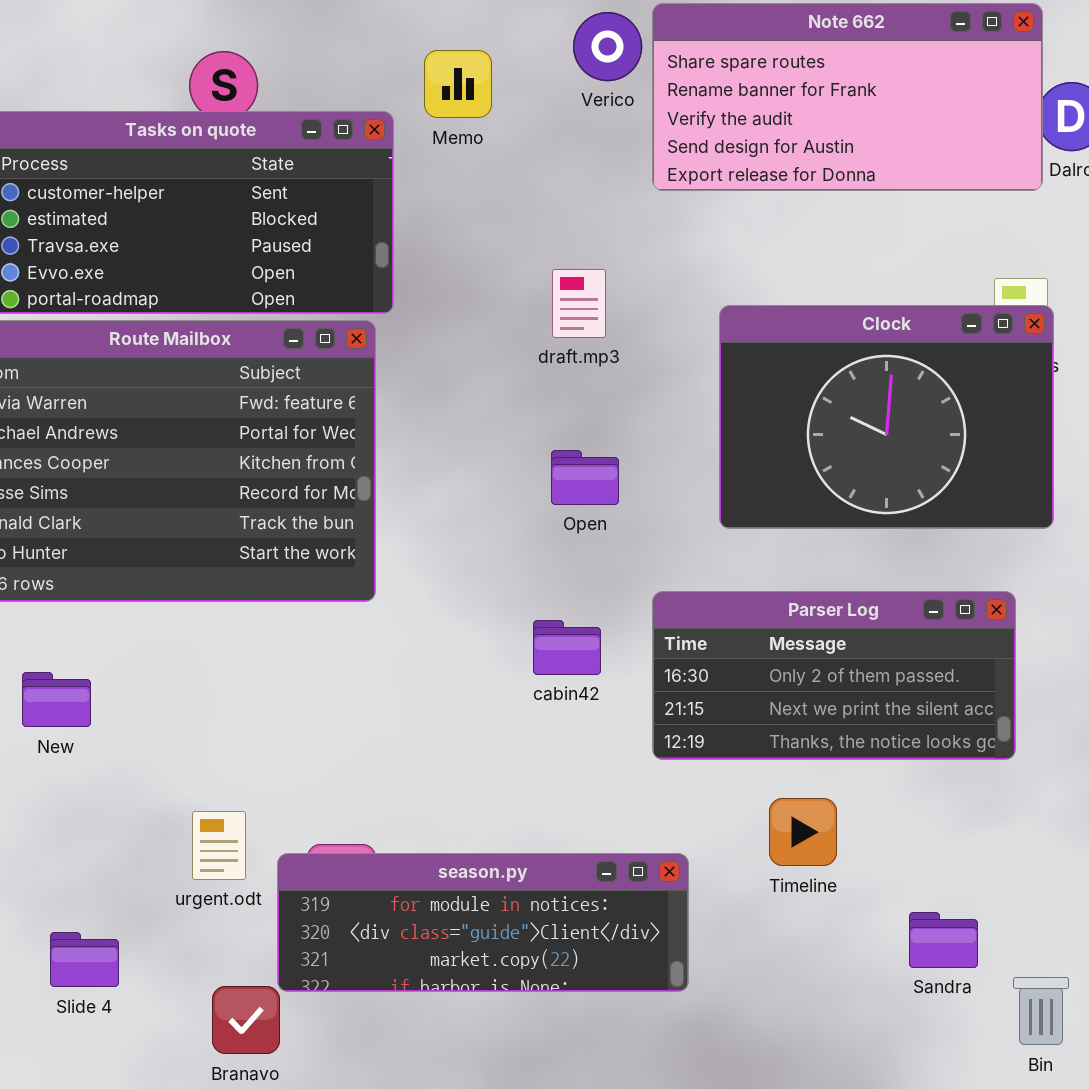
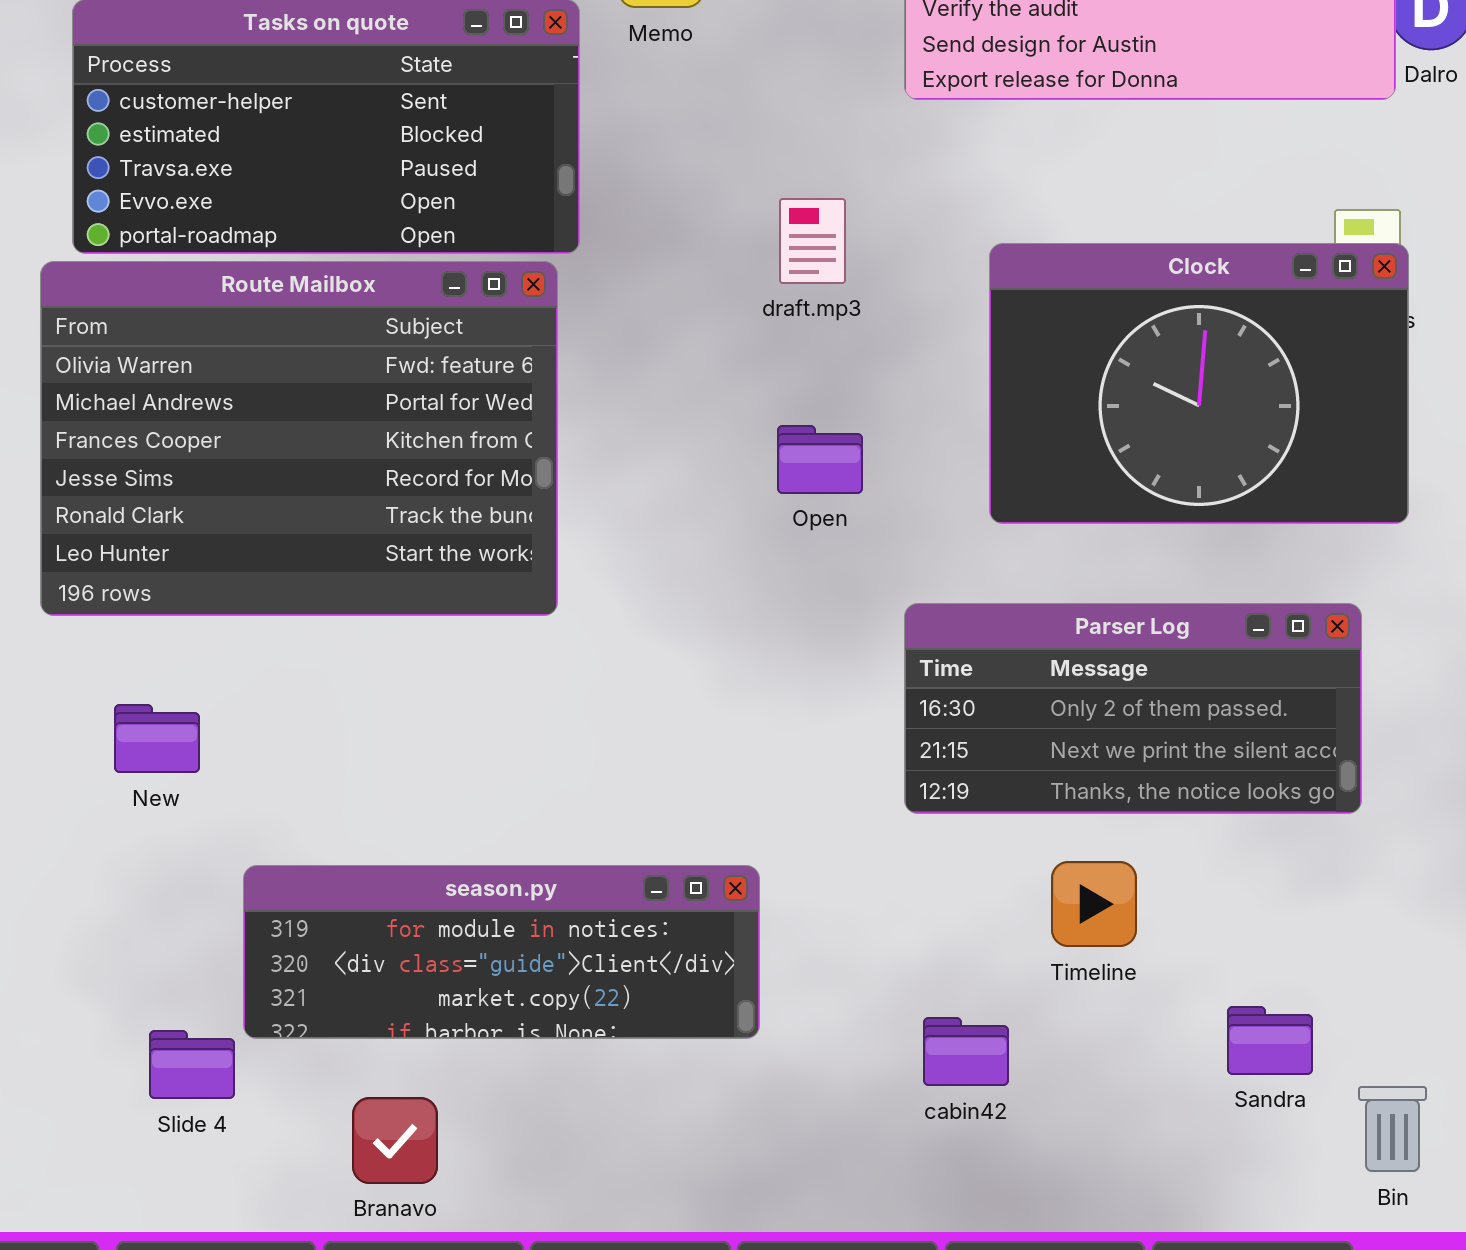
cabin42: [533,620,601,675] -> [923,1017,1009,1086], moved
season.py: [277,853,689,992] -> [243,865,760,1039], moved

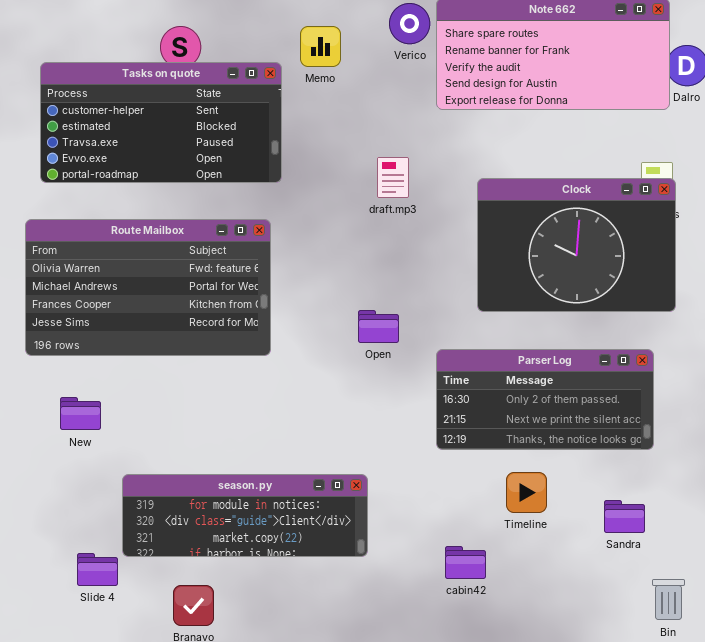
Route Mailbox: [40,261,558,616] -> [25,219,271,356], resized
Open: [777,425,863,494] -> [358,310,399,343], moved
Sandra: [1227,1006,1313,1075] -> [604,500,645,533], moved

